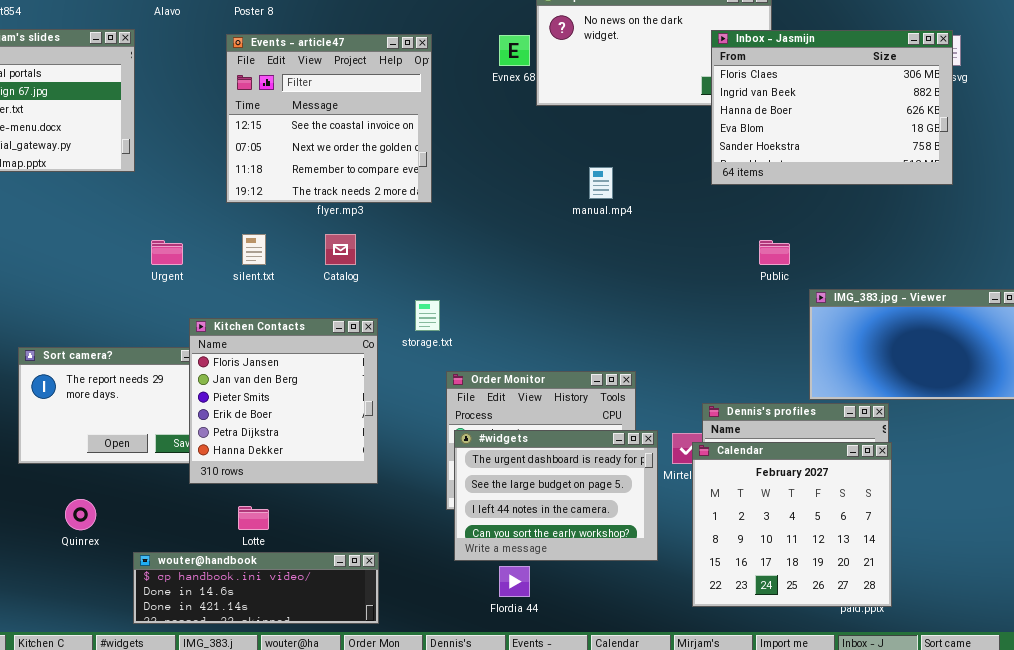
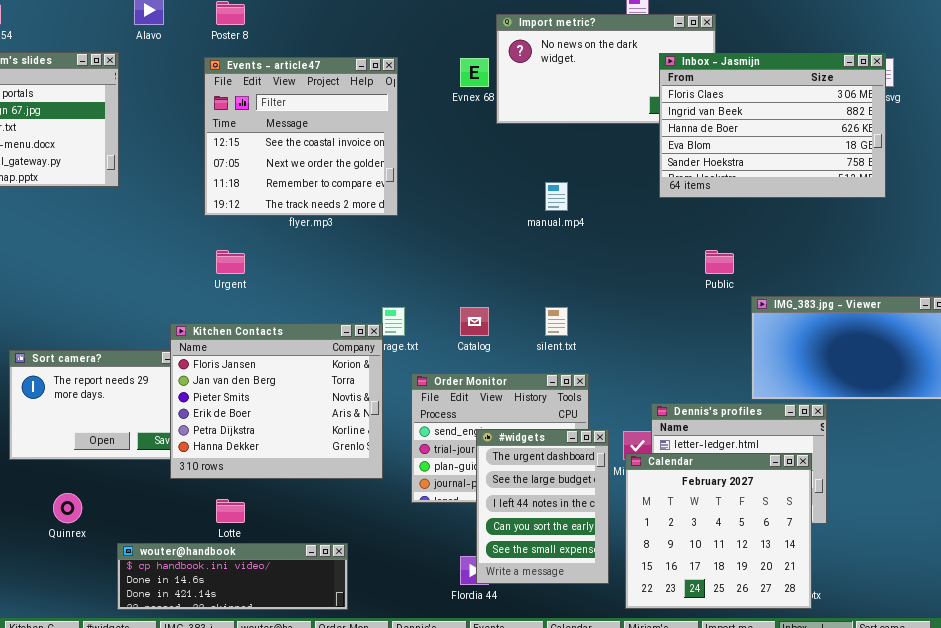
silent.txt: [242,234,266,265] -> [545,307,568,336], moved
Catalog: [325,234,356,265] -> [460,307,489,336], moved
Urgent: [151,240,183,265] -> [216,250,245,274], moved
Kitchen Contacts: [189,318,378,484] -> [170,323,383,479], resized
#widgets: [454,430,658,561] -> [476,429,609,584], resized
Calendar: [692,442,892,607] -> [625,453,812,609], moved

